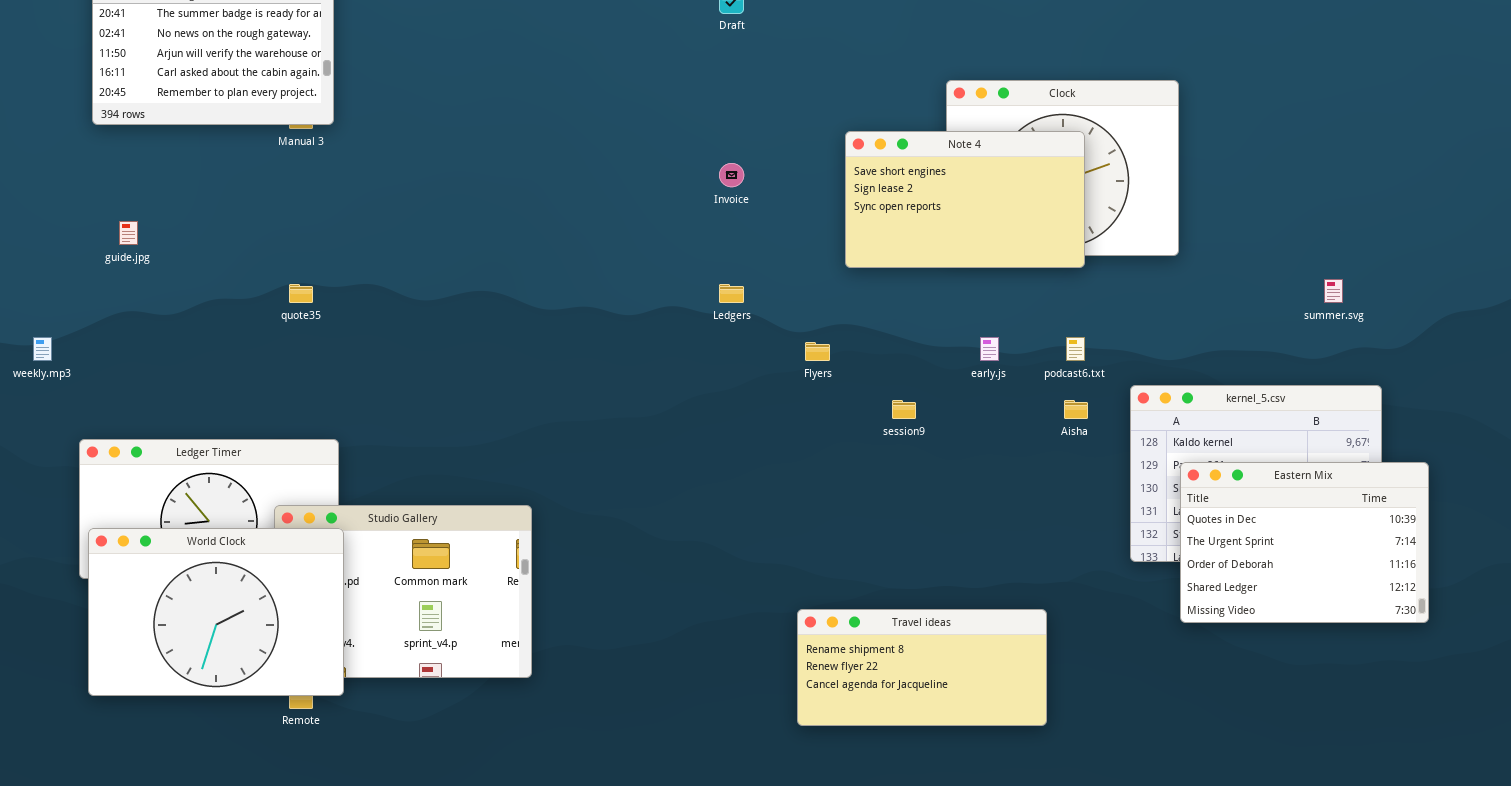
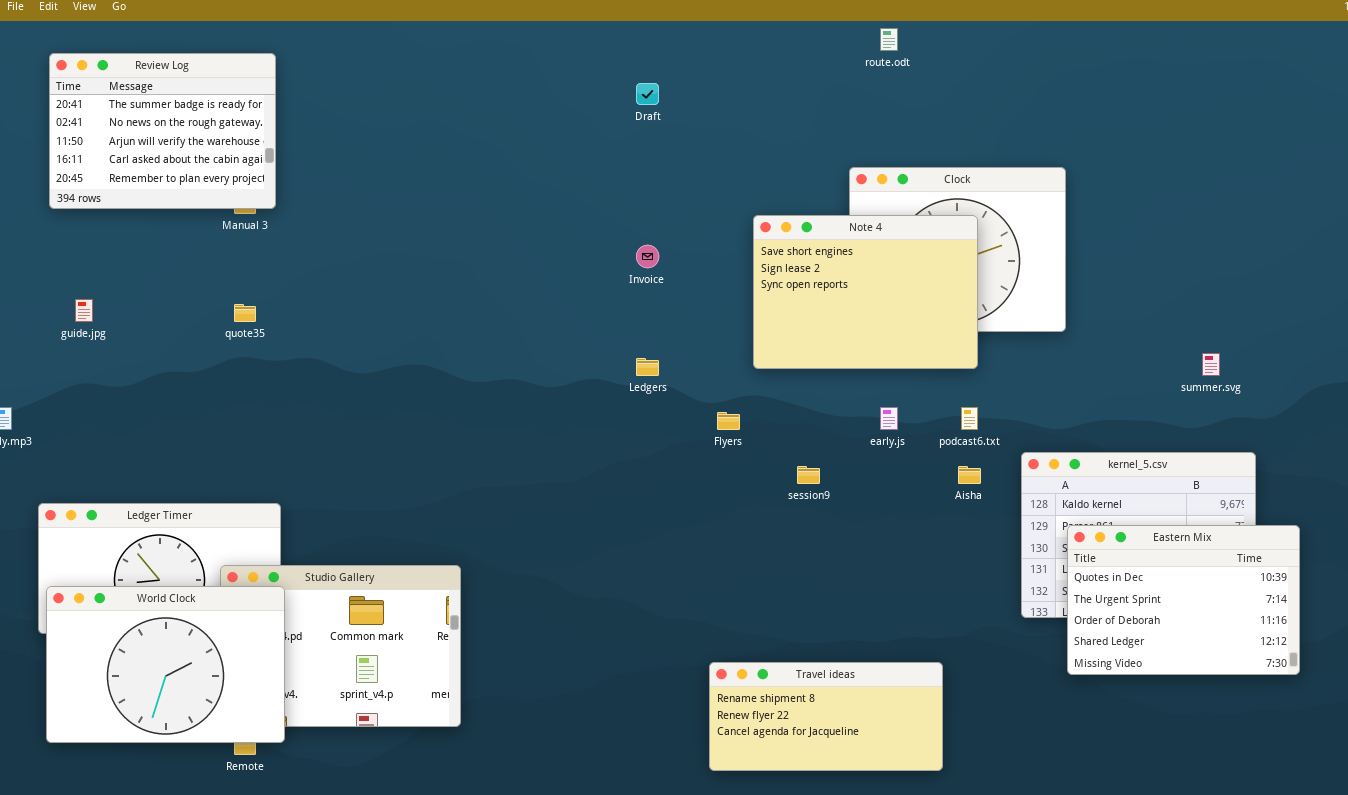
Note 4: [845,131,1085,268] -> [753,215,978,369], resized
quote35: [289,284,313,303] -> [234,304,256,322], moved

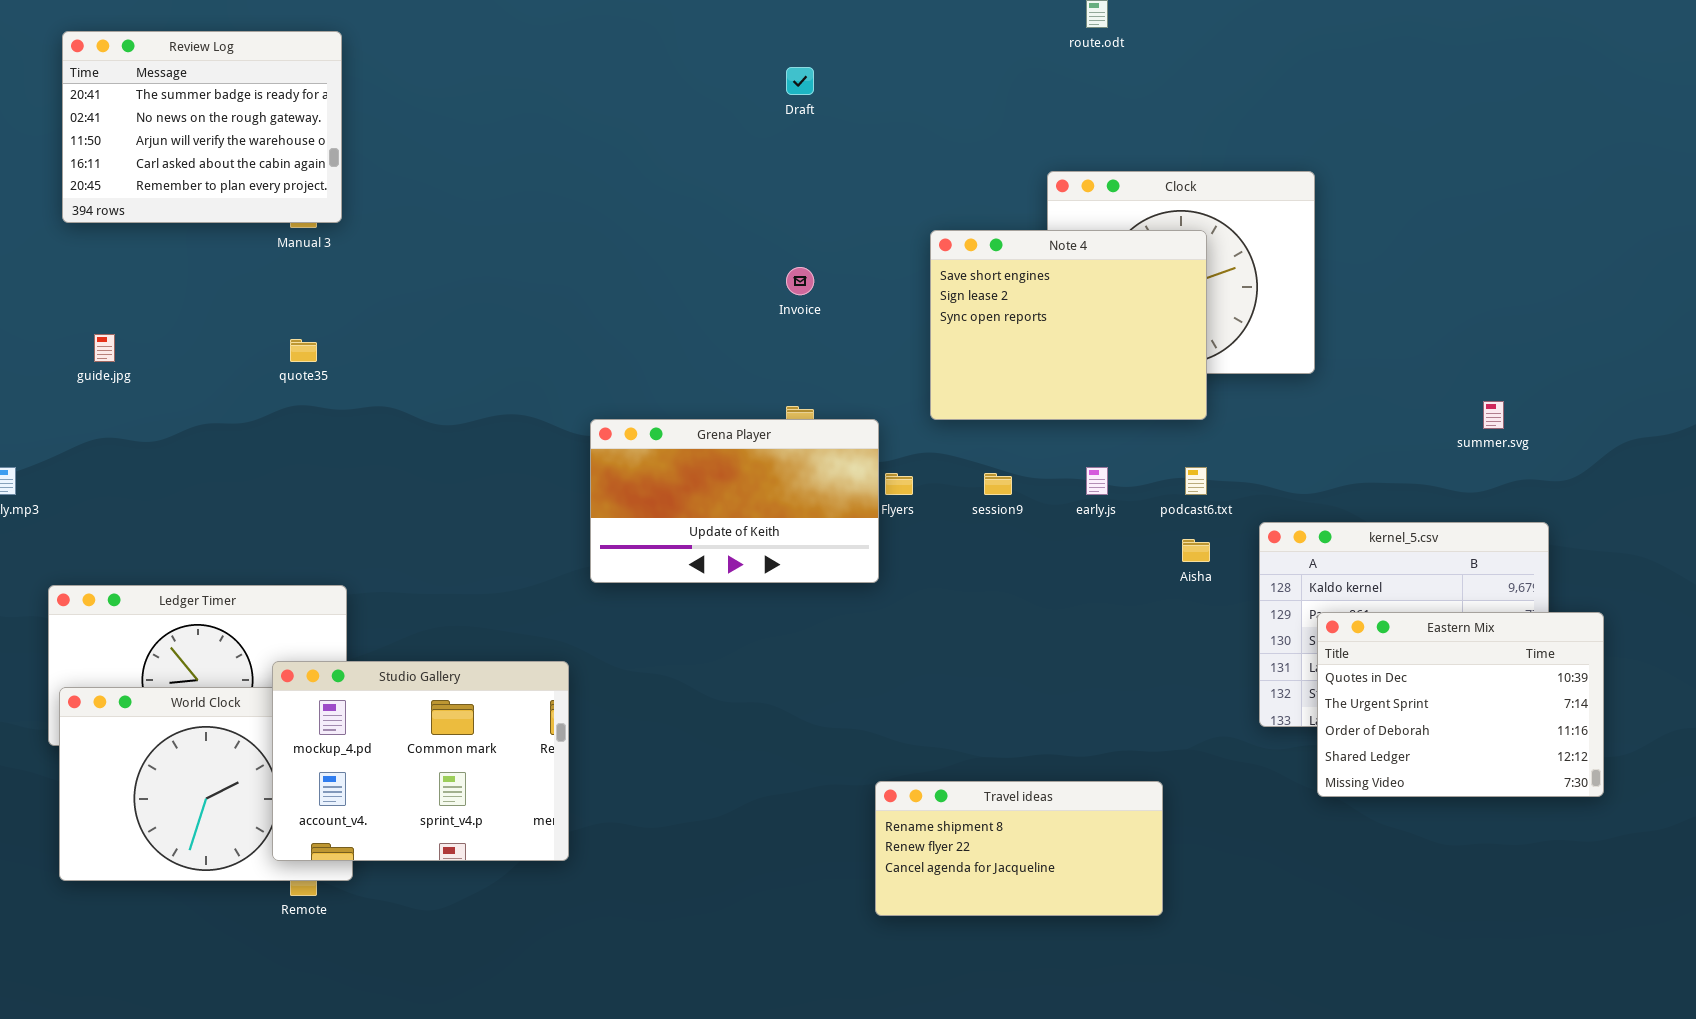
Grena Player: none -> [590,419,879,583], opened
session9: [797,466,820,484] -> [984,473,1012,495], moved
Studio Gallery: [220,565,461,727] -> [272,661,569,861], raised

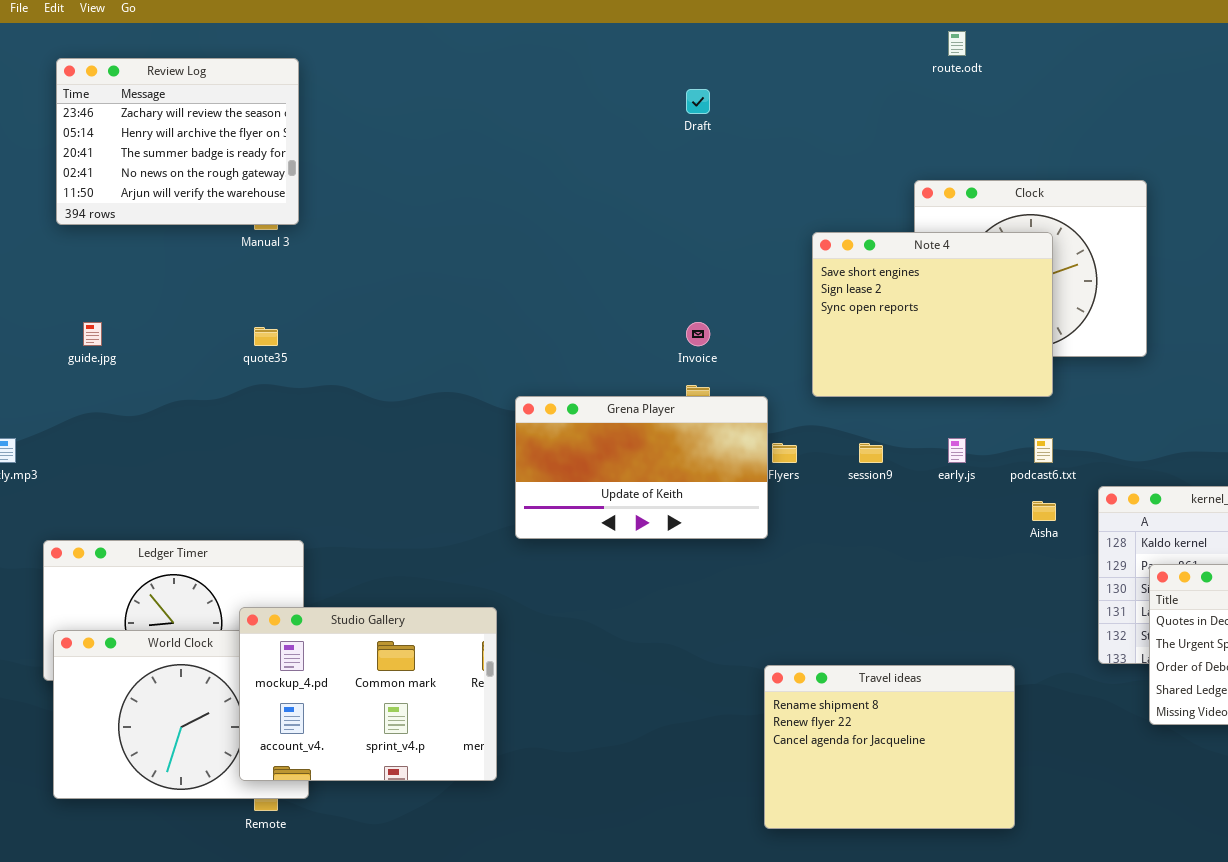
Review Log: [62,31,342,223] -> [56,58,299,225], scrolled up 2 rows
Invoice: [786,267,814,295] -> [686,322,710,346], moved
Travel ideas: [875,781,1163,916] -> [764,665,1015,829], resized

